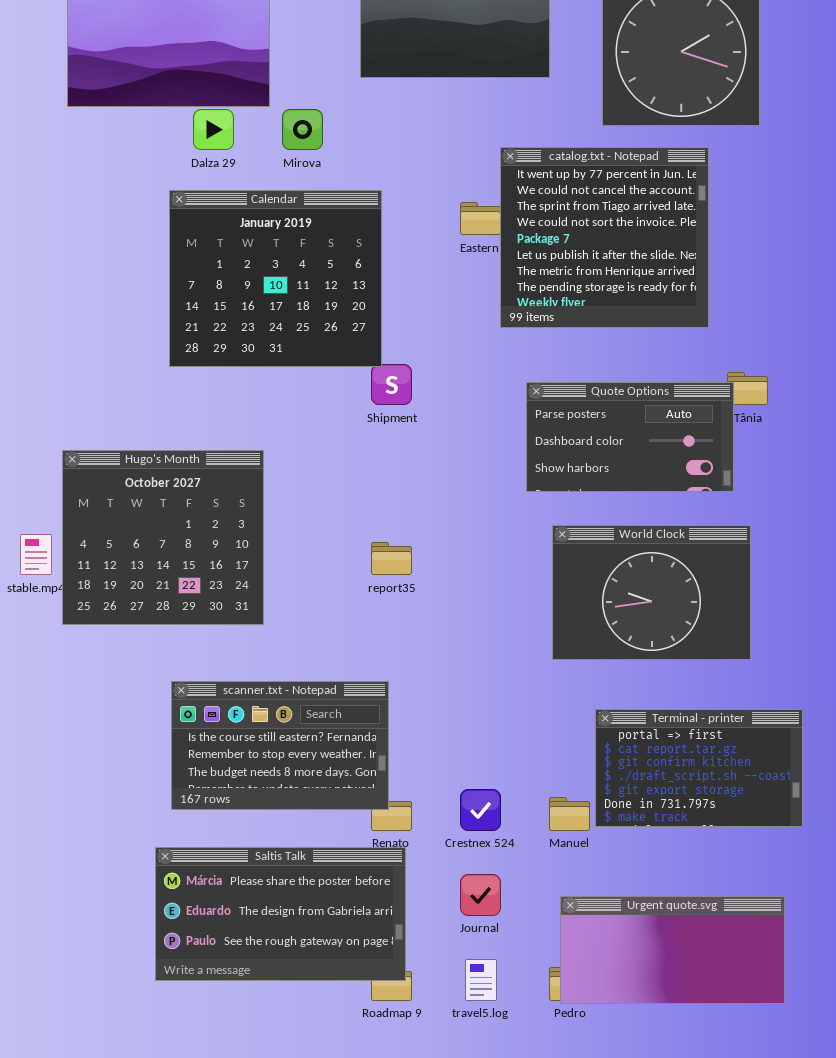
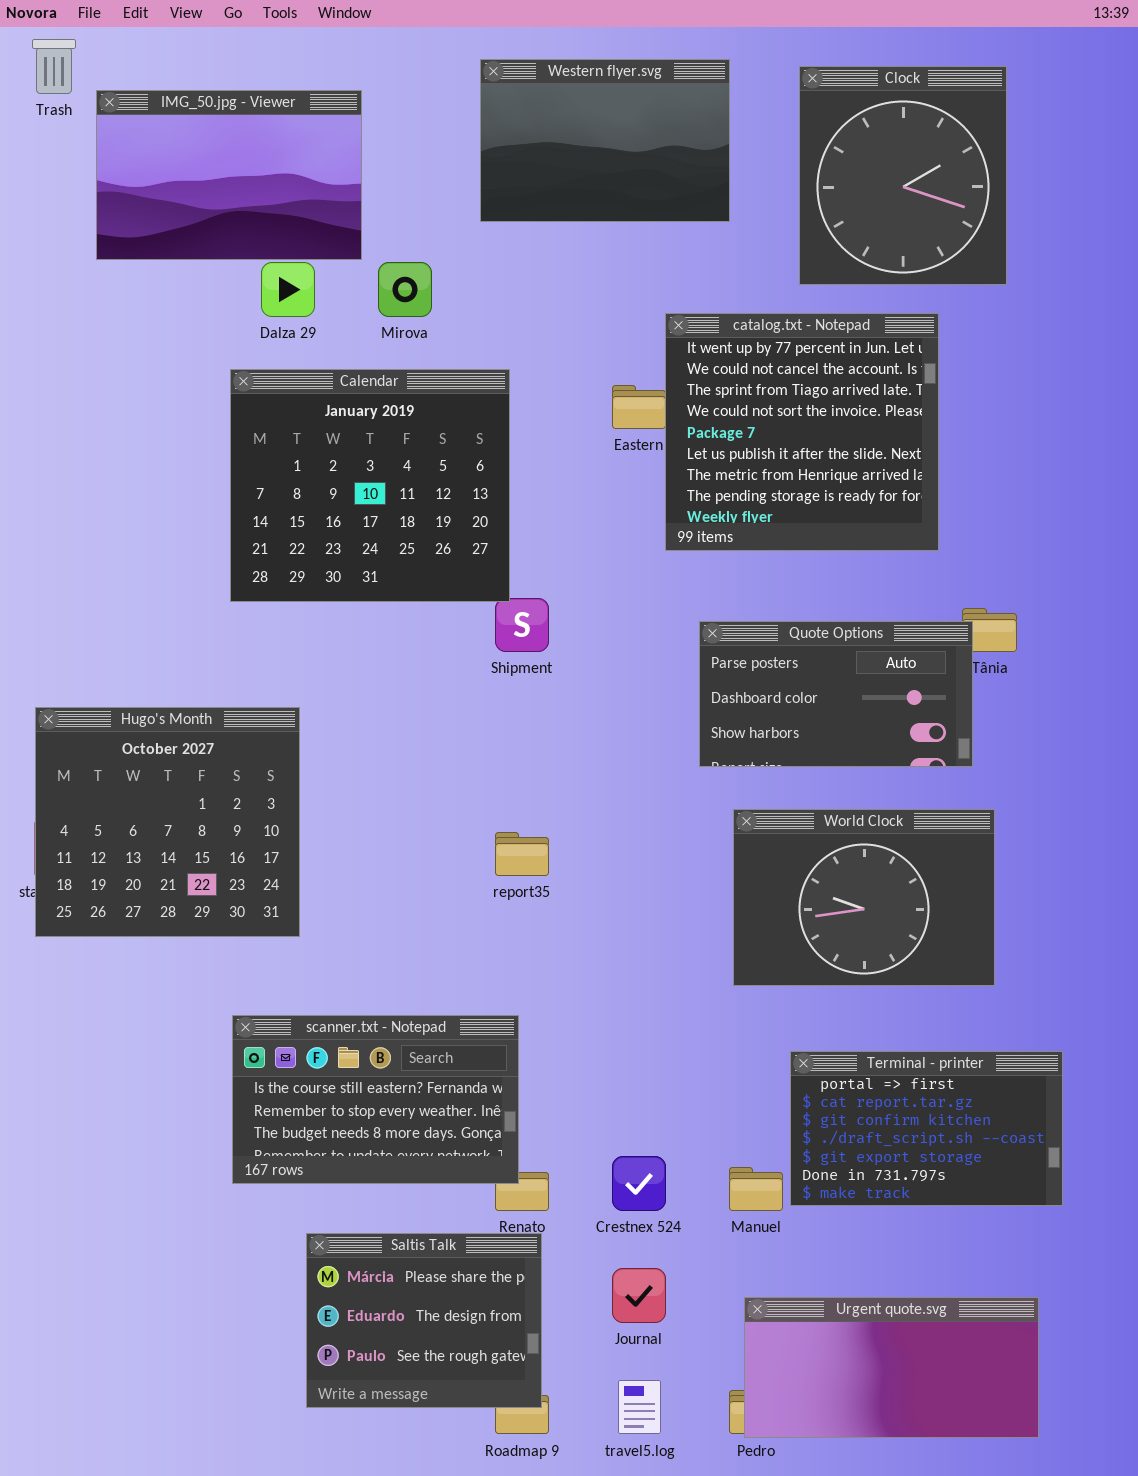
Hugo's Month: [62,450,264,625] -> [35,707,300,937], moved
Saltis Talk: [155,847,406,981] -> [306,1233,542,1408], resized

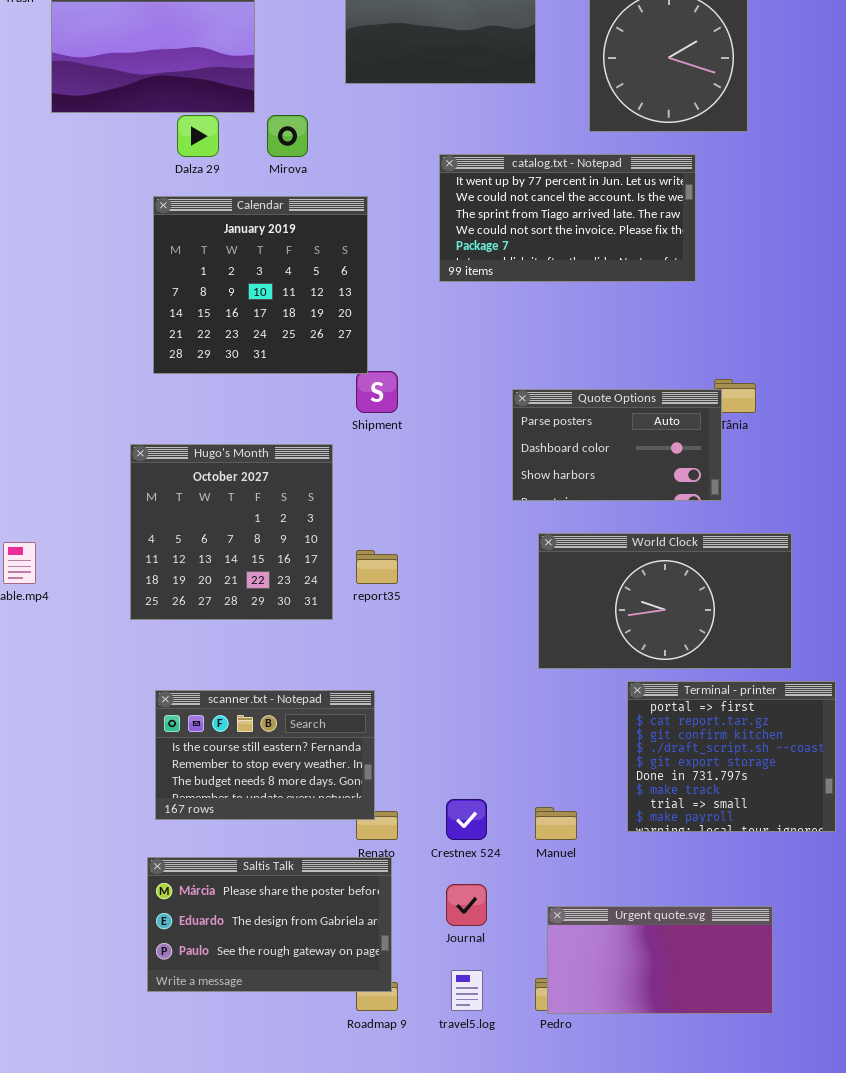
catalog.txt - Notepad: [665,313,939,551] -> [439,154,696,282], resized
Hugo's Month: [35,707,300,937] -> [130,444,333,620], moved
World Clock: [733,809,995,986] -> [538,533,792,669], resized
Terminal - printer: [790,1051,1063,1206] -> [627,681,836,832], moved, resized
Saltis Talk: [306,1233,542,1408] -> [147,857,392,992], resized

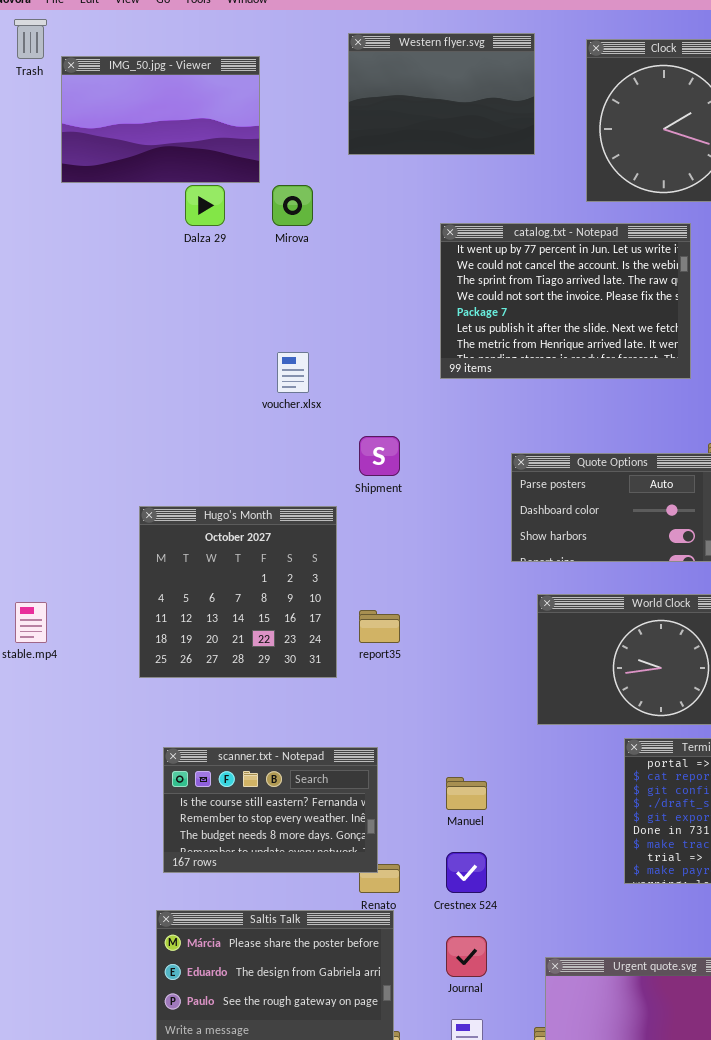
catalog.txt - Notepad: [439,154,696,282] -> [440,223,691,379], resized
Calendar: [153,196,368,374] -> none, closed
Manuel: [535,807,577,840] -> [446,777,487,810], moved

